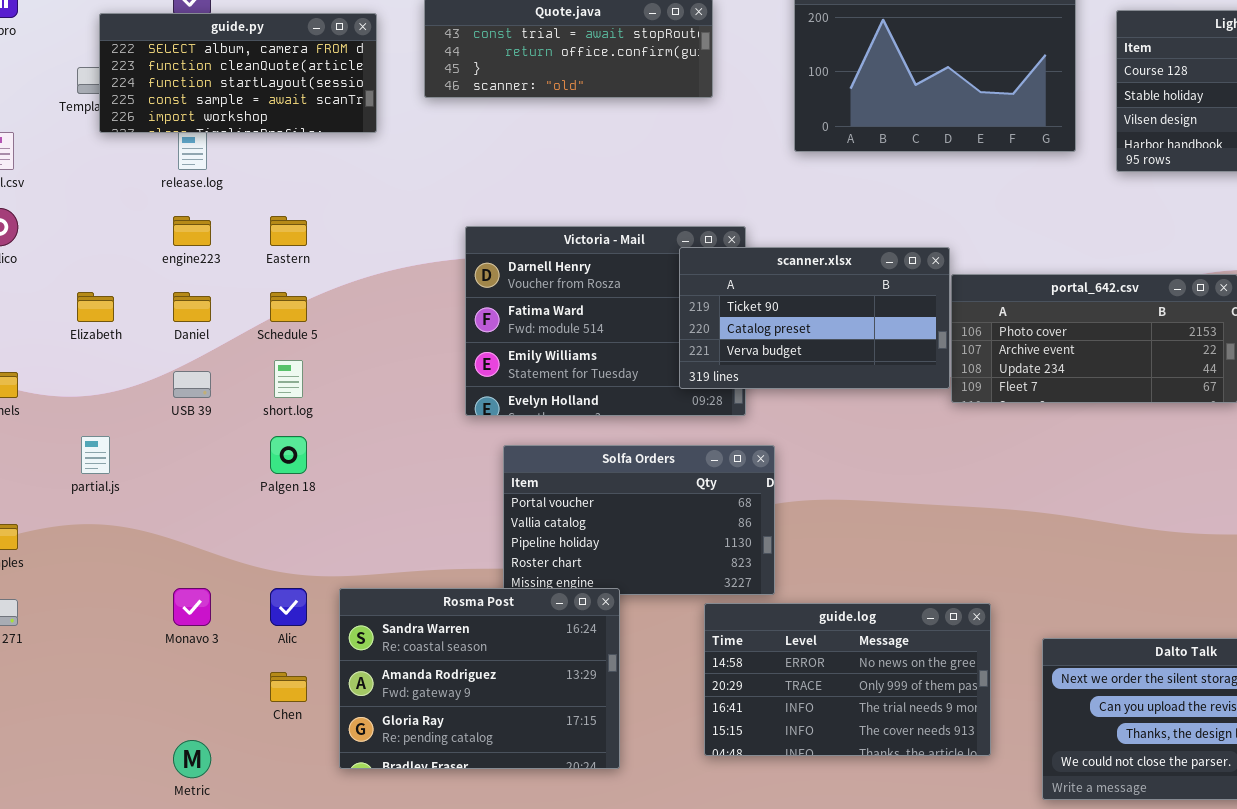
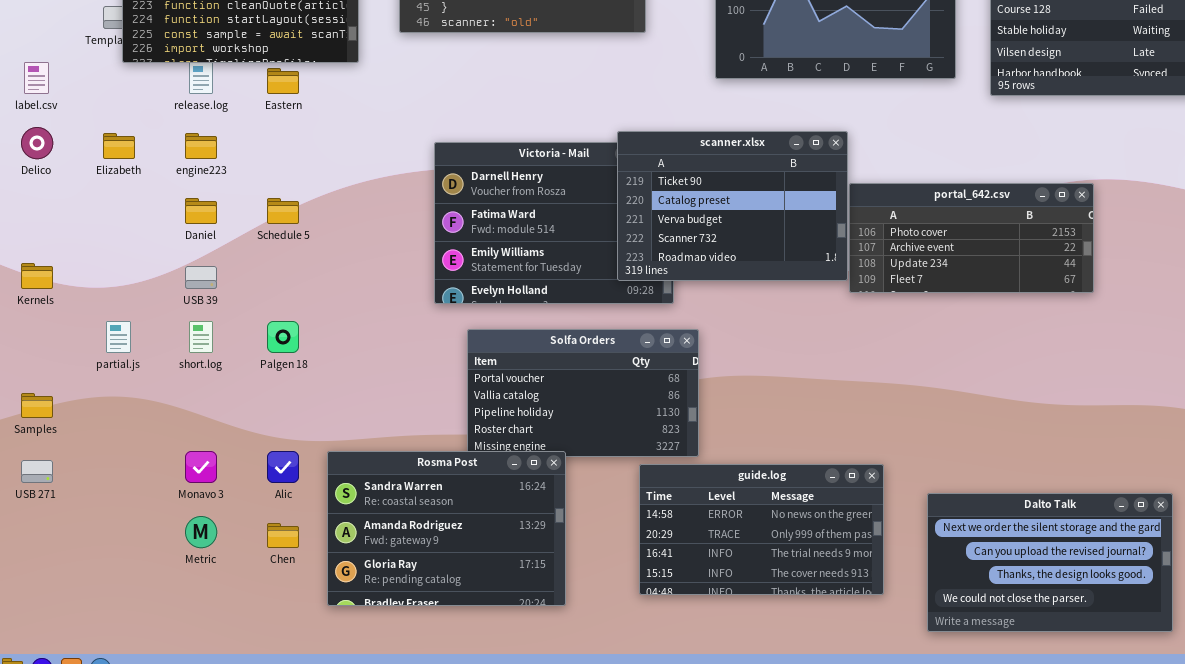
Eastern: [270,216,307,246] -> [267,68,299,94], moved
scanner.xlsx: [679,247,950,389] -> [617,131,848,281], resized
Elizabeth: [77,292,114,322] -> [103,133,135,159], moved
short.log: [274,360,303,398] -> [189,321,213,353], moved
Metric: [173,740,211,778] -> [185,516,217,548], moved

